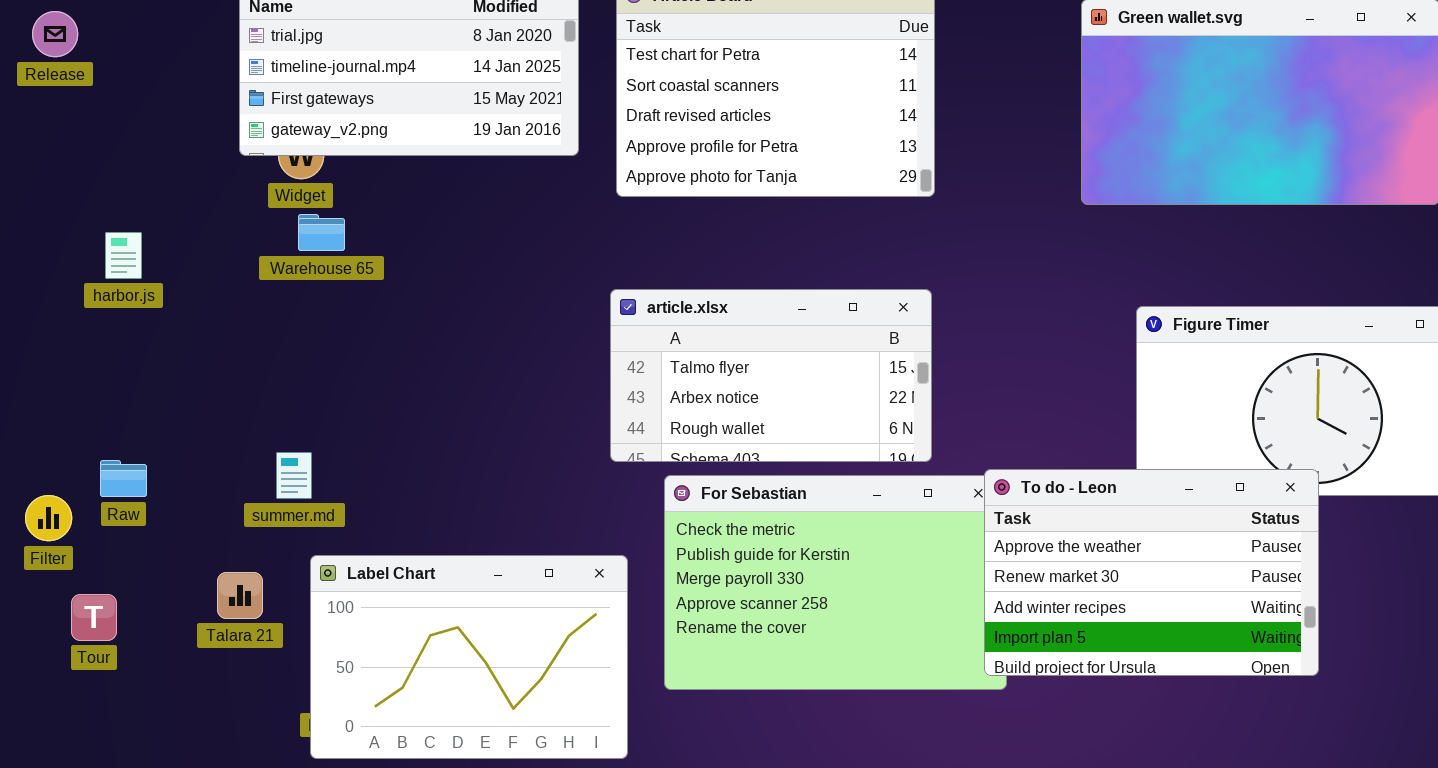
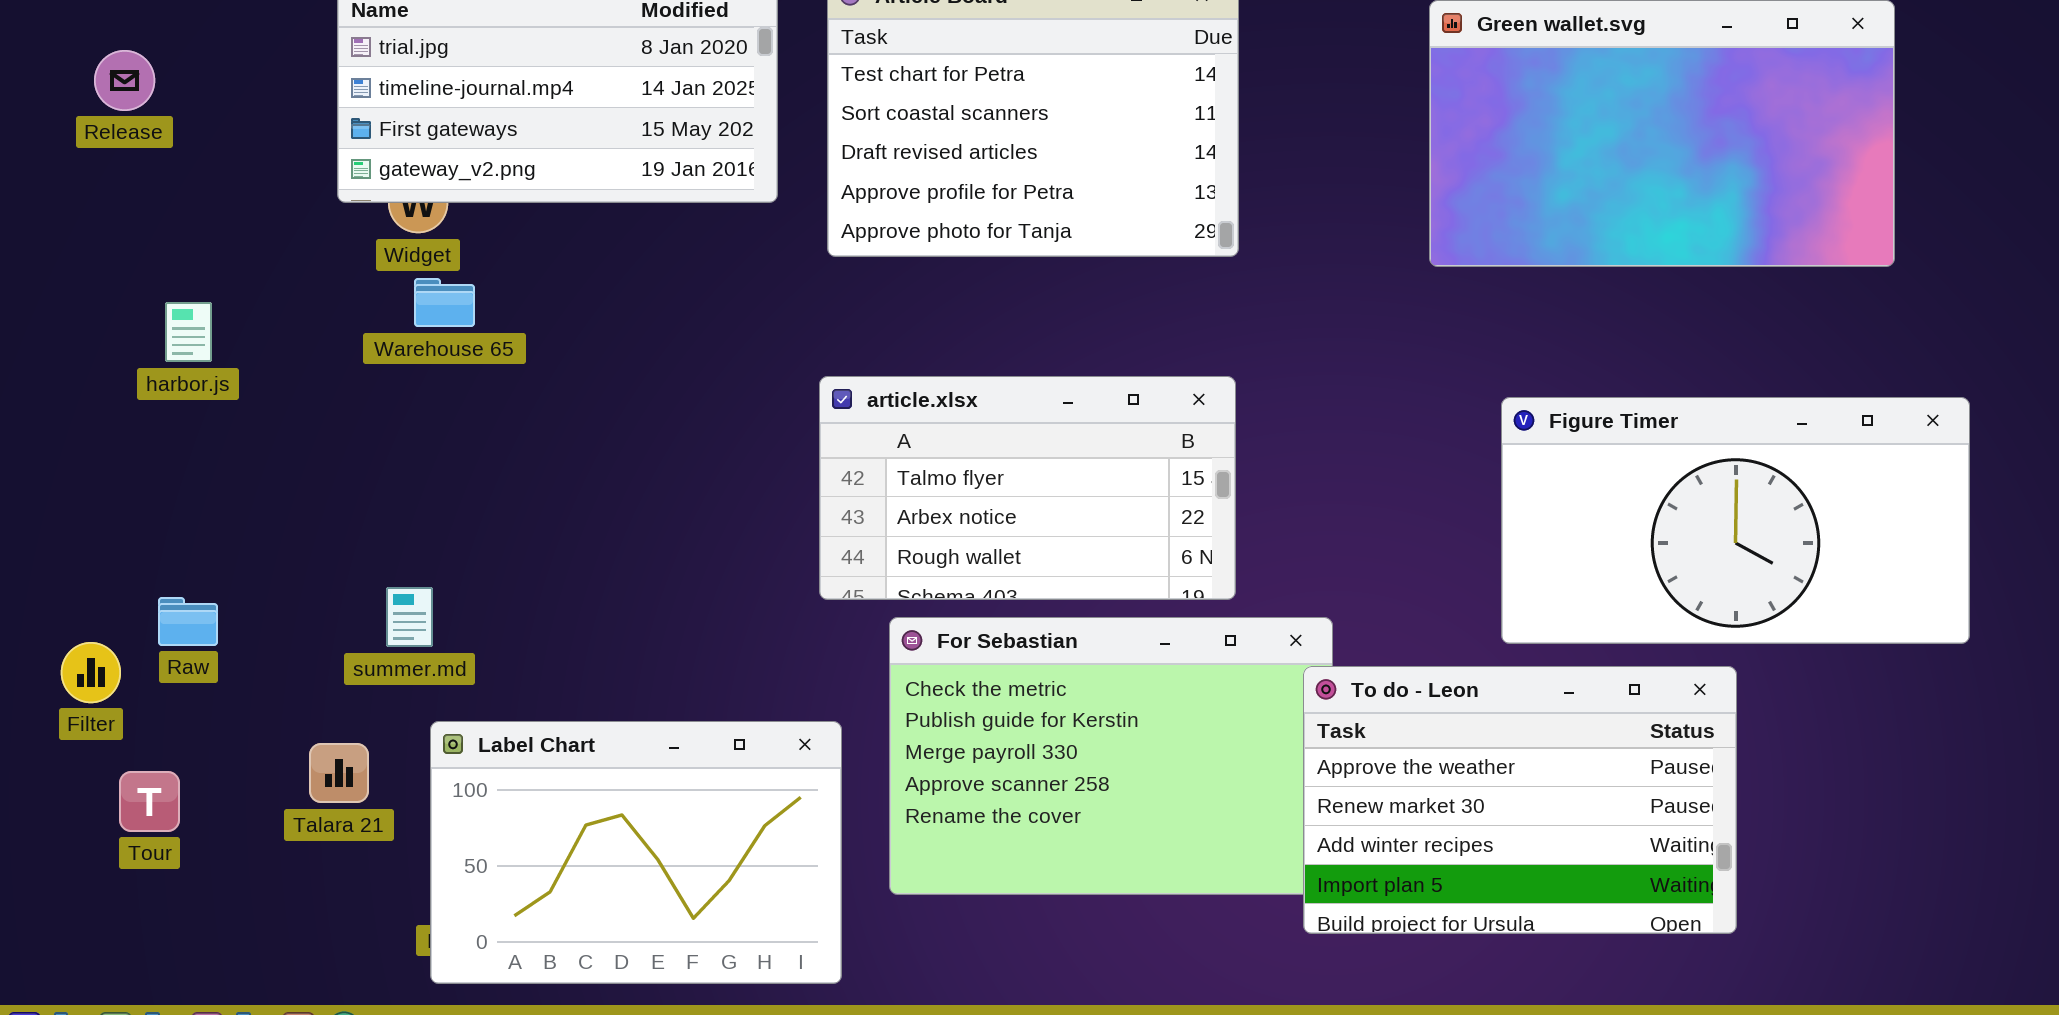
Release: [32,11,78,57] -> [94,50,155,111], moved
To do - Leon: [984,469,1319,676] -> [1303,666,1737,934], moved

